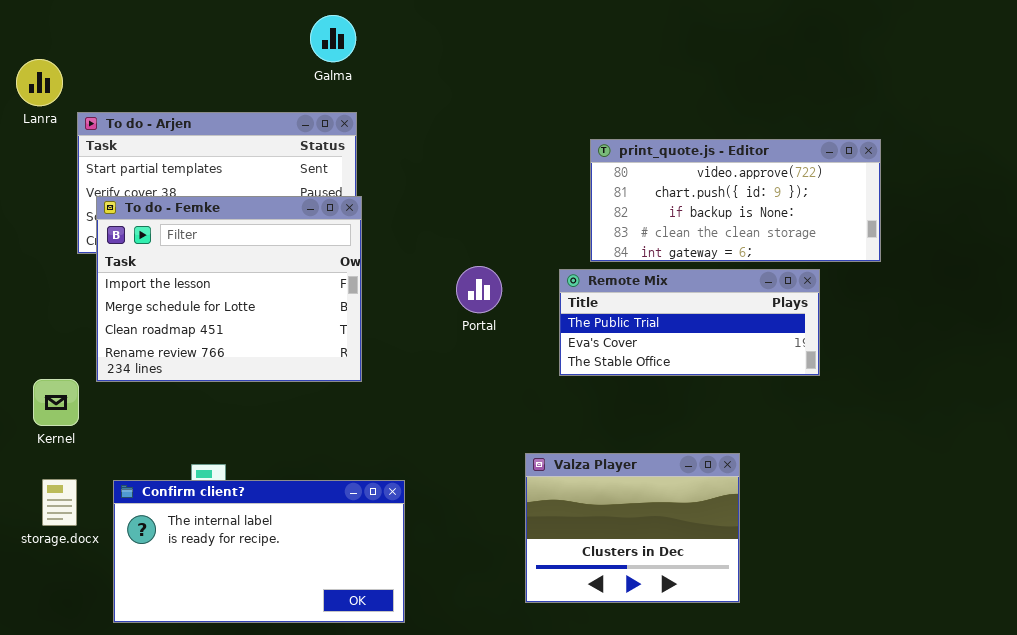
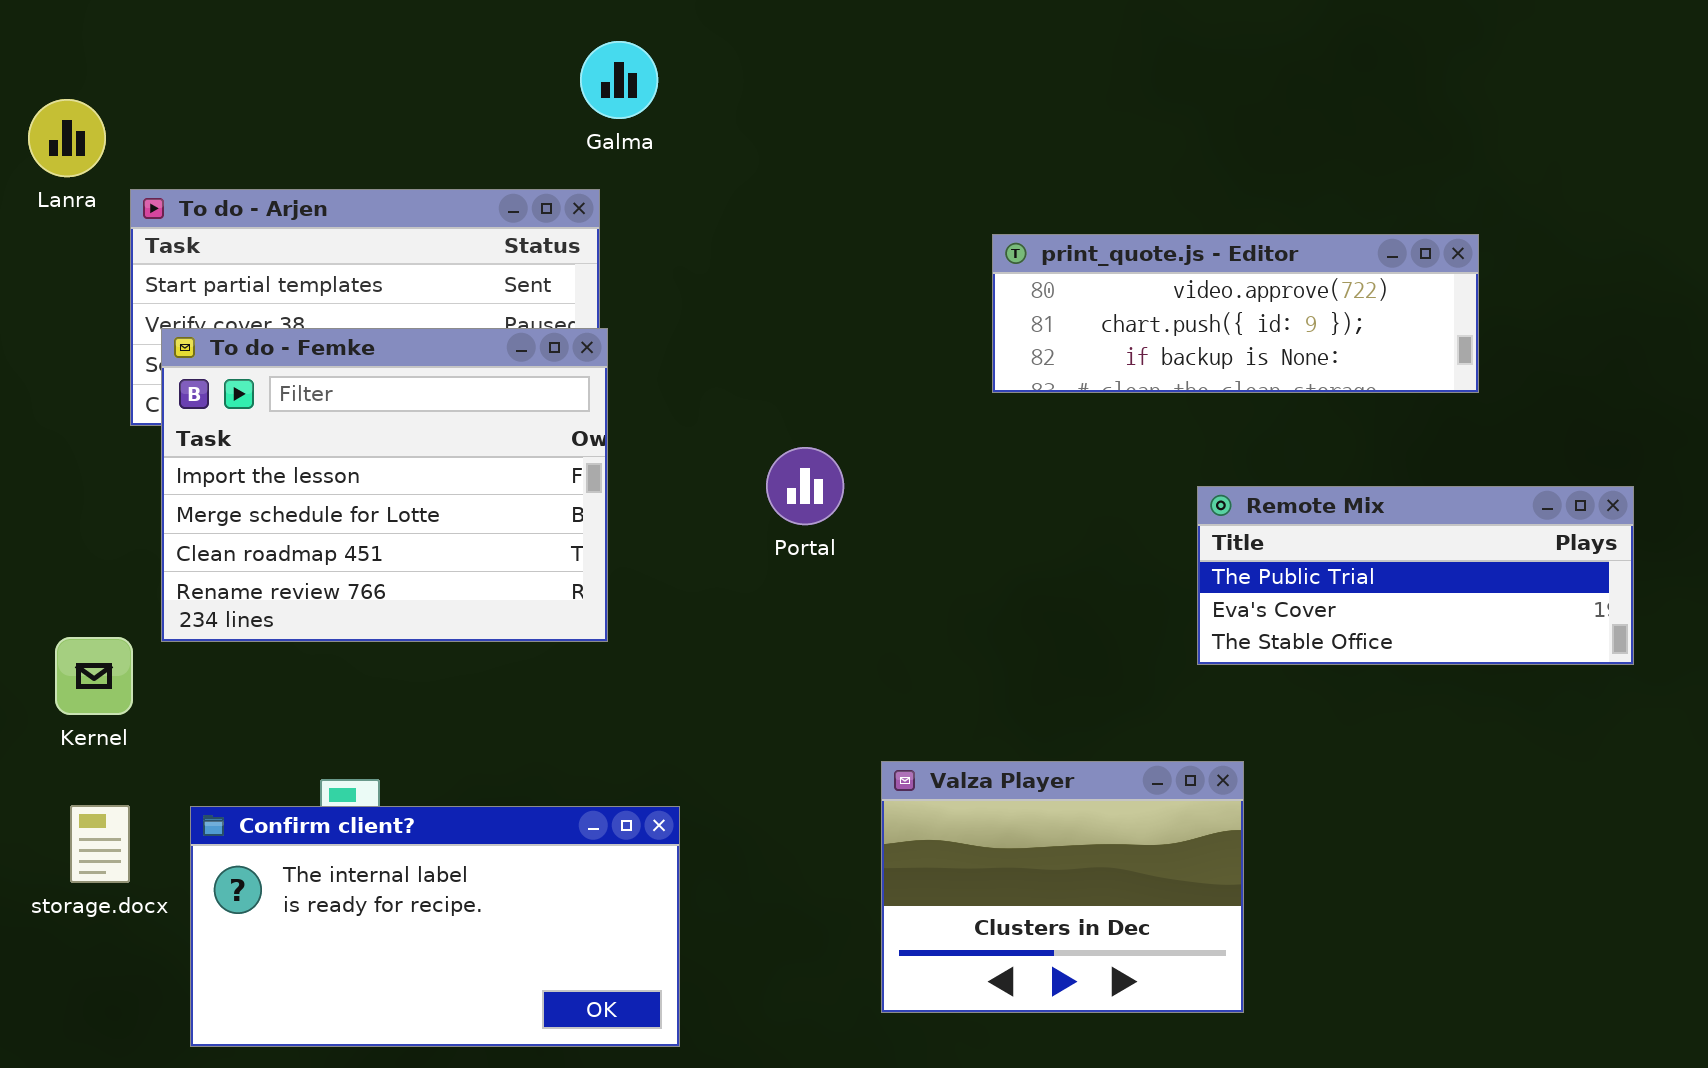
Galma: [310,15,356,62] -> [580,41,658,119], moved
print_quote.js - Editor: [590,139,881,262] -> [992,234,1479,393], resized
Remote Mix: [559,269,820,376] -> [1197,486,1634,665], moved

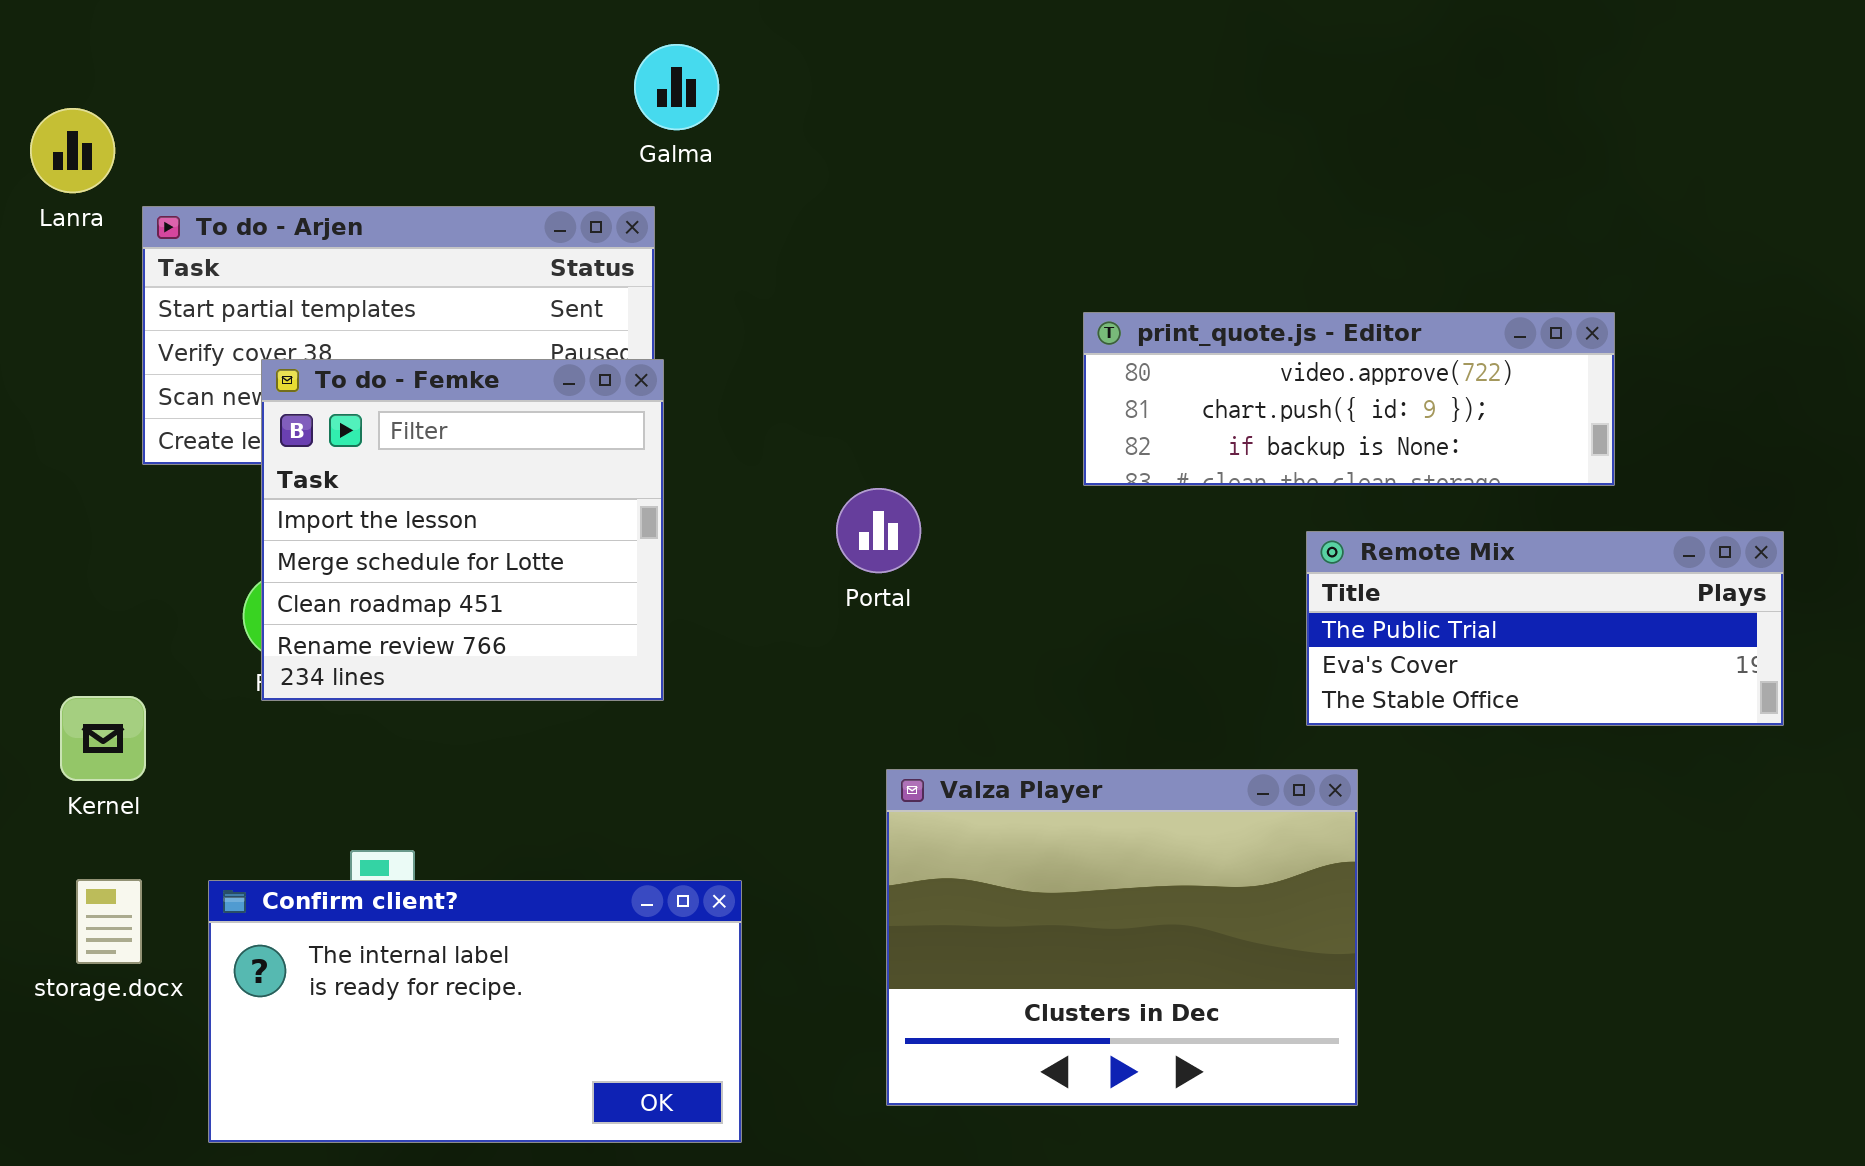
print_quote.js - Editor: [992,234,1479,393] -> [1083,312,1615,486], moved
To do - Femke: [161,328,608,642] -> [261,359,664,701], resized
Valza Player: [881,761,1244,1013] -> [886,769,1358,1106], resized

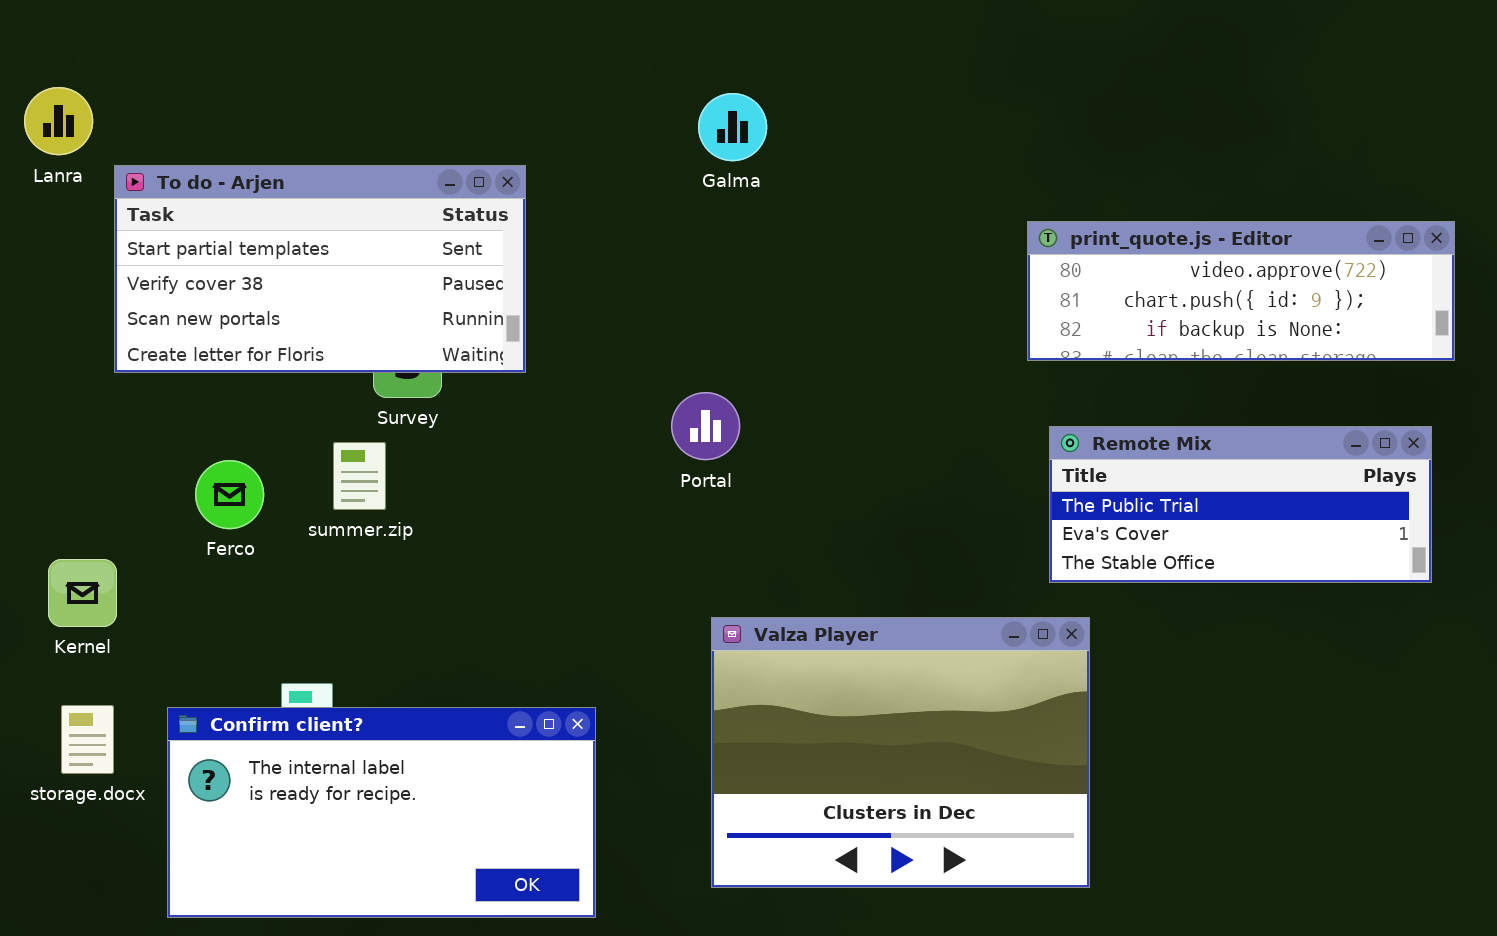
Galma: [634,44,719,130] -> [698,93,767,161], moved
print_quote.js - Editor: [1083,312,1615,486] -> [1027,221,1455,361], moved
To do - Femke: [261,359,664,701] -> none, closed

